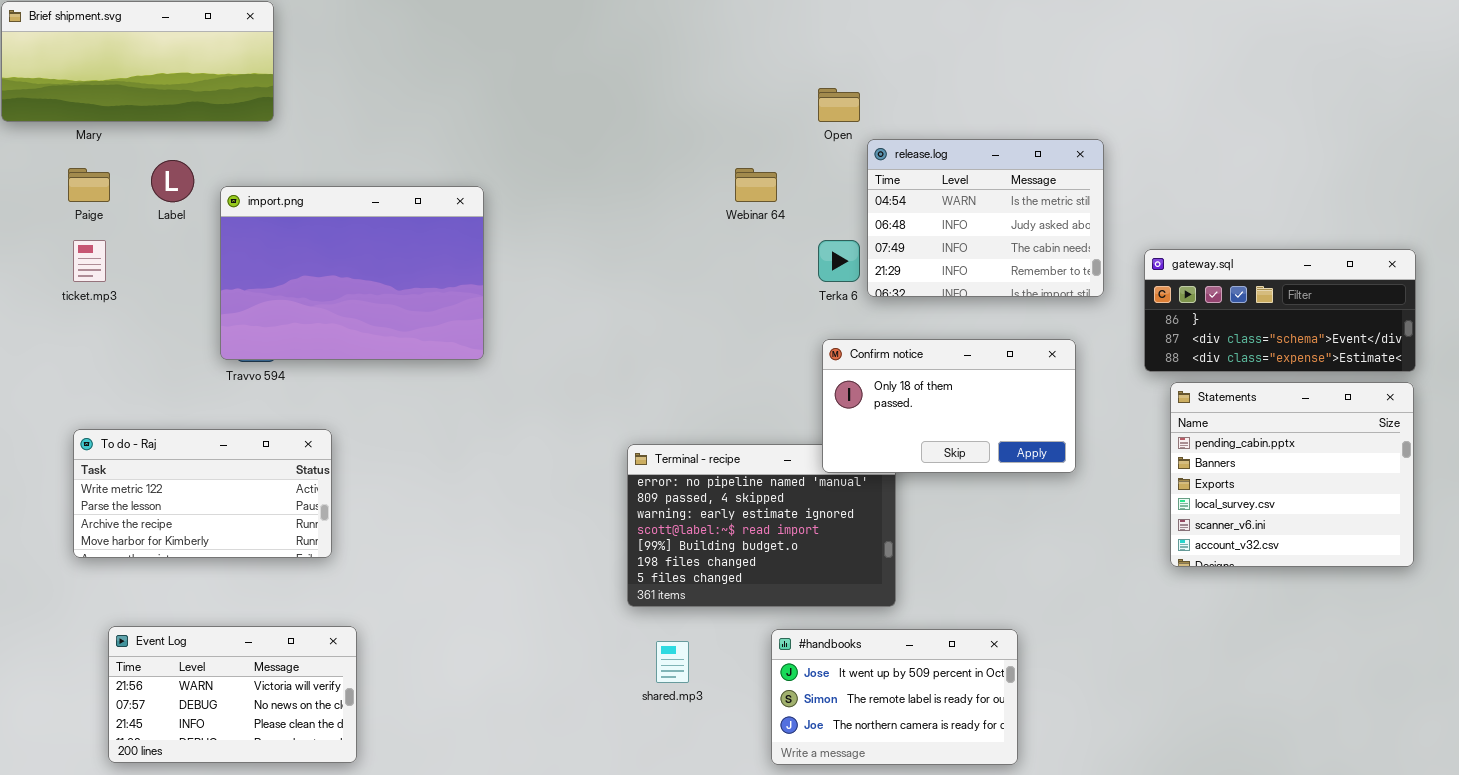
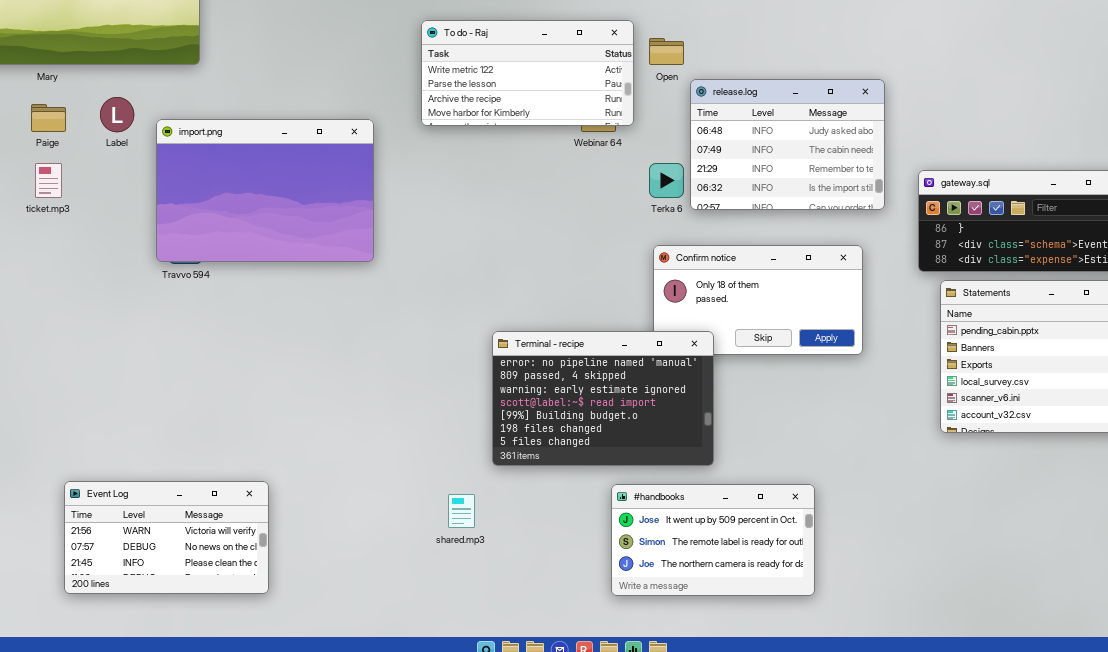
release.log: [867,139,1104,297] -> [690,79,885,210], scrolled down 1 row
To do - Raj: [73,429,332,558] -> [421,20,634,126], moved
Terminal - recipe: [627,444,896,607] -> [492,331,714,466], raised
shared.mp3: [656,641,689,683] -> [448,494,475,528], moved

